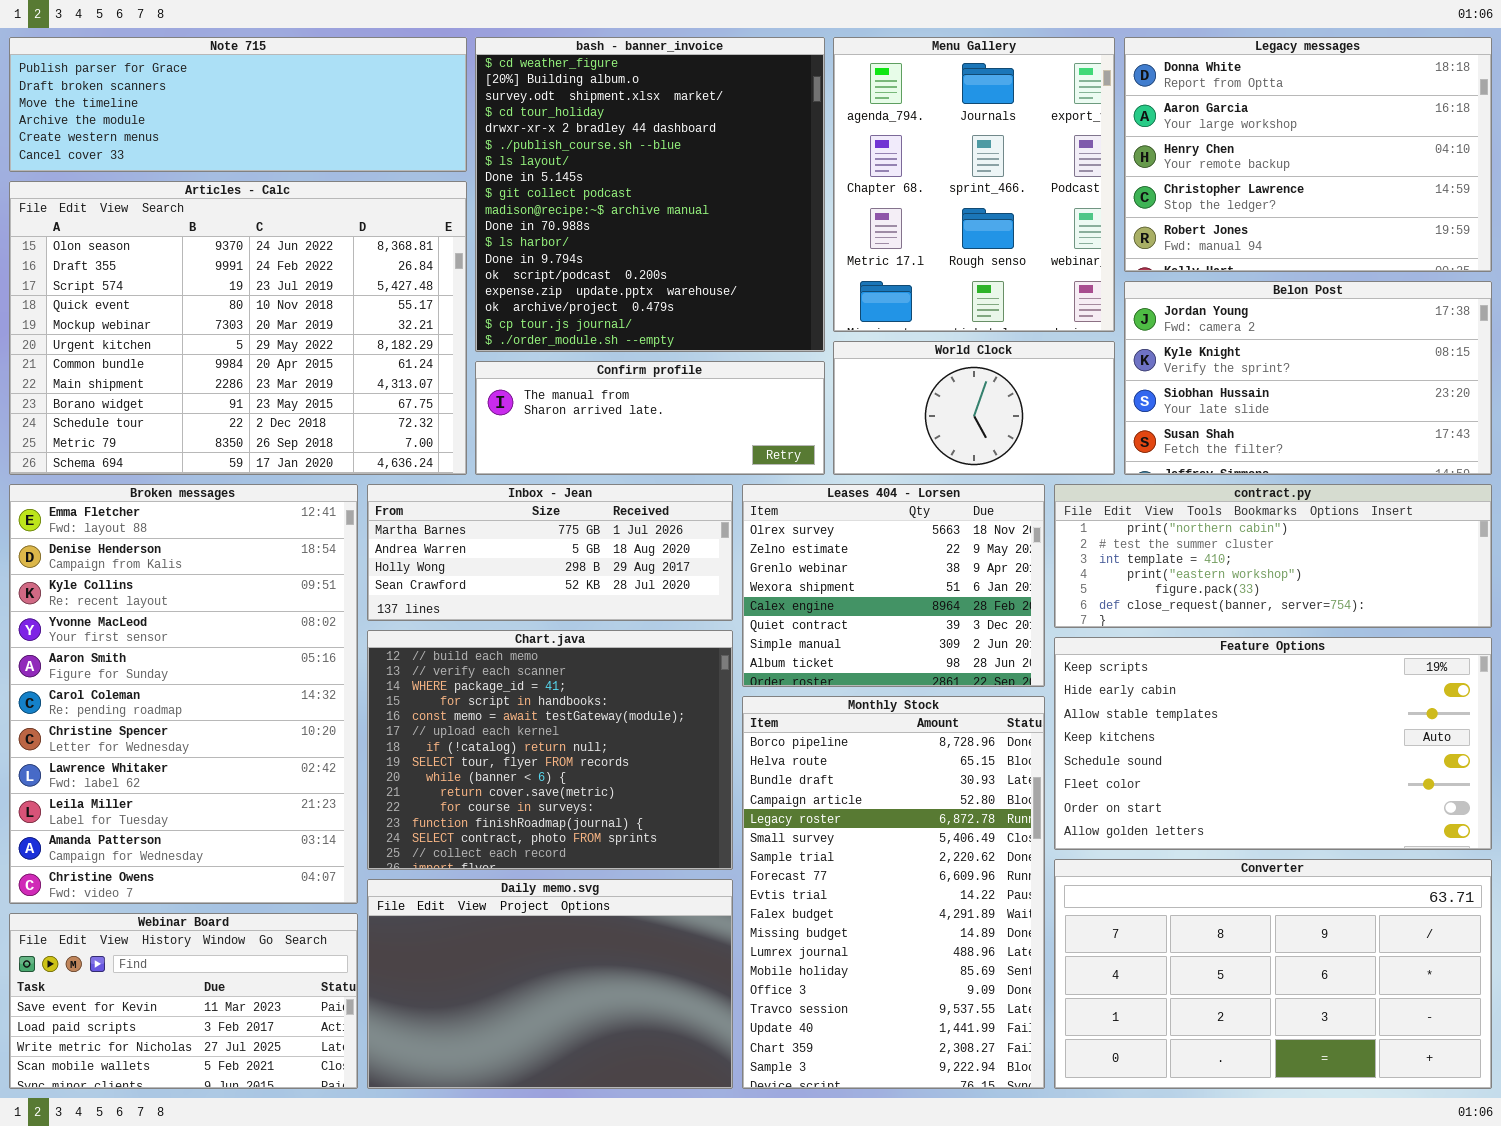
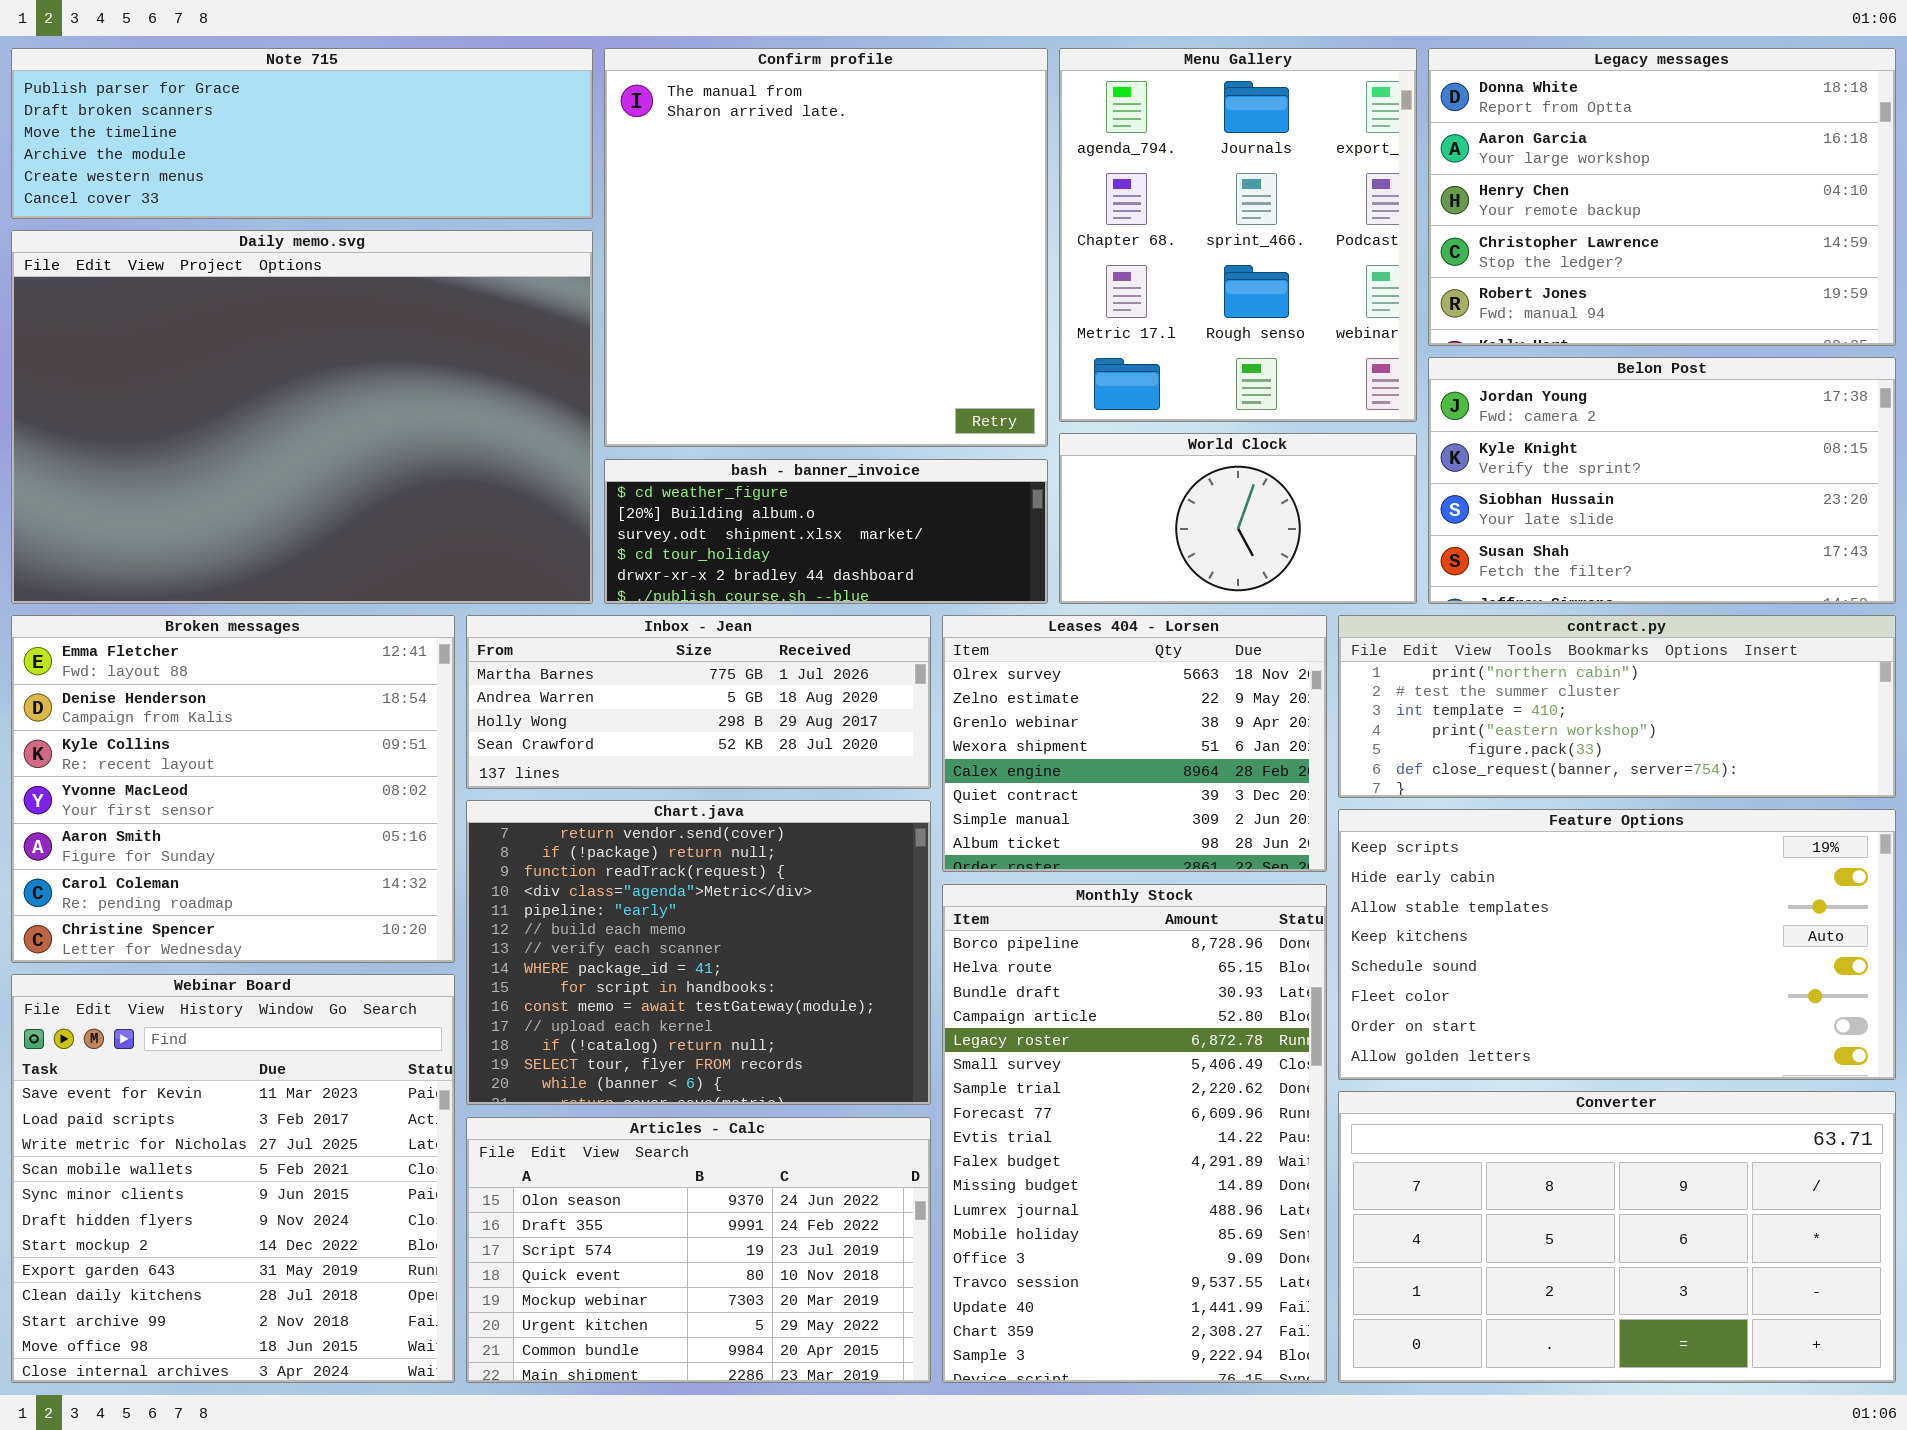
bash - banner_invoice: [475,37,825,352] -> [604,459,1048,604], moved, resized
Articles - Calc: [9,181,467,475] -> [466,1117,931,1383], moved, resized
Confirm profile: [475,361,825,475] -> [604,48,1048,447], moved, resized
Broken messages: [9,484,358,904] -> [11,615,455,963], resized
Chart.java: [367,630,733,870] -> [466,800,931,1105], scrolled up 5 rows
Daily memo.svg: [367,879,733,1089] -> [11,230,593,604], moved, resized
Webinar Board: [9,913,358,1089] -> [11,974,455,1383], resized

